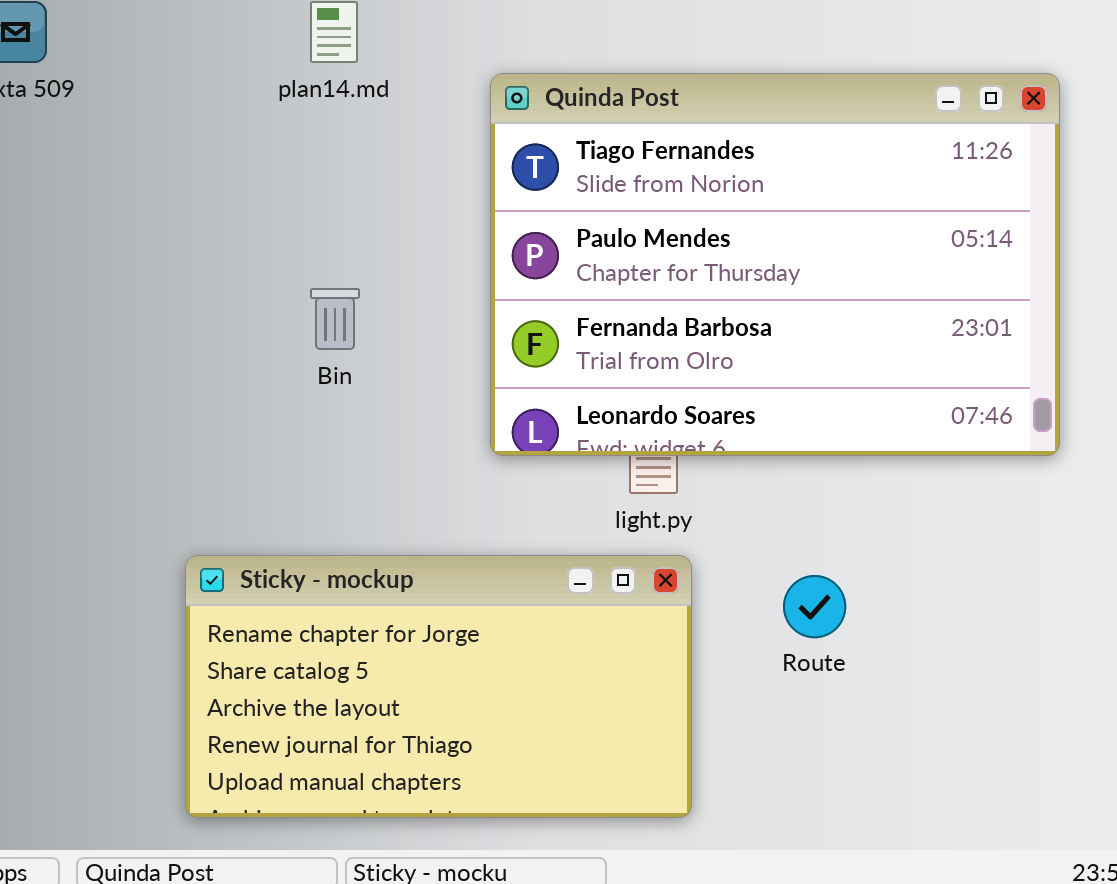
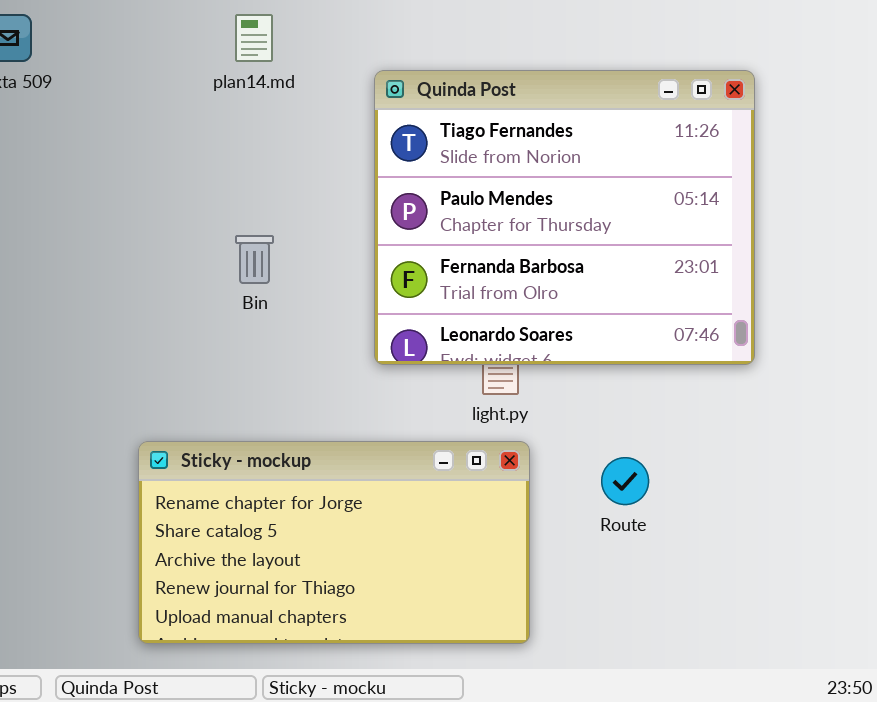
Quinda Post: [490,73,1060,456] -> [374,70,755,365], resized

